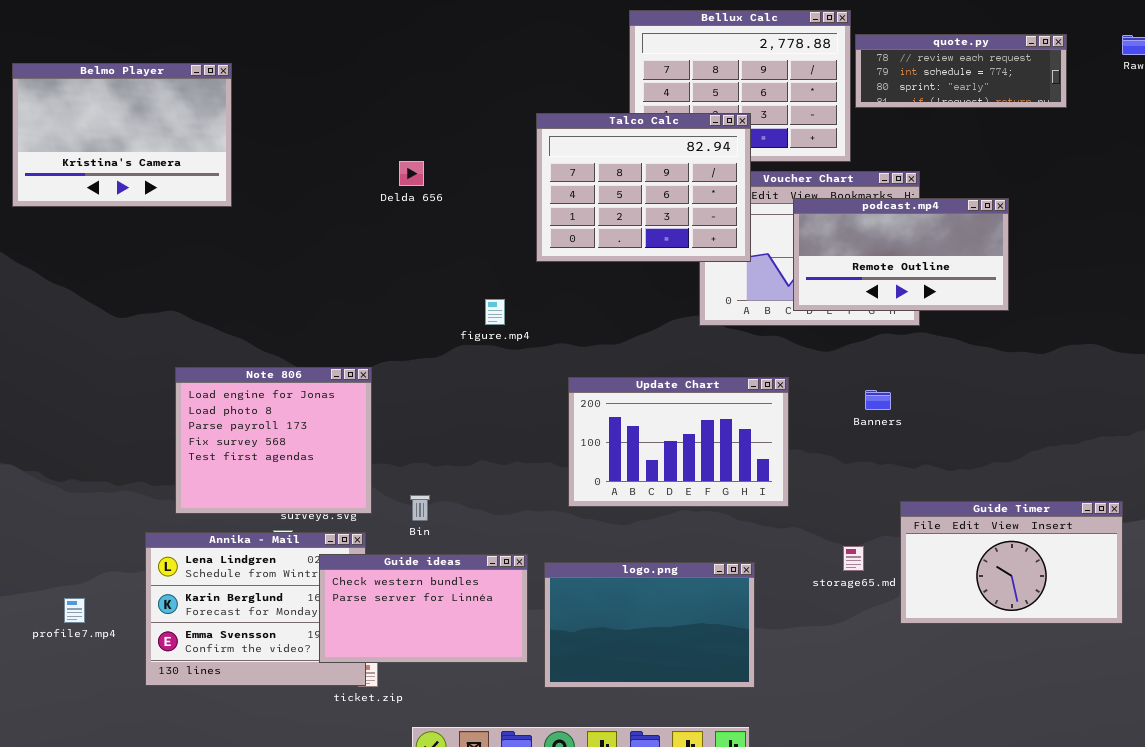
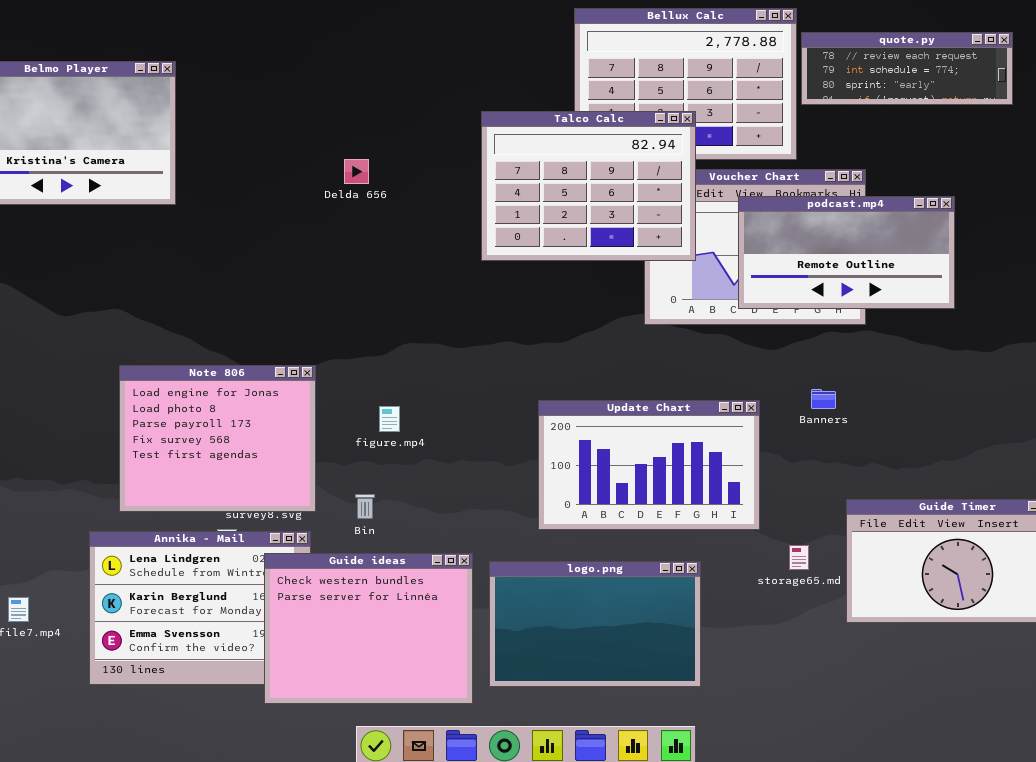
figure.mp4: [485,299,505,325] -> [379,406,400,432], moved
Update Chart: [568,377,789,507] -> [538,400,760,530], moved
Guide ideas: [319,554,528,663] -> [264,553,473,704], resized

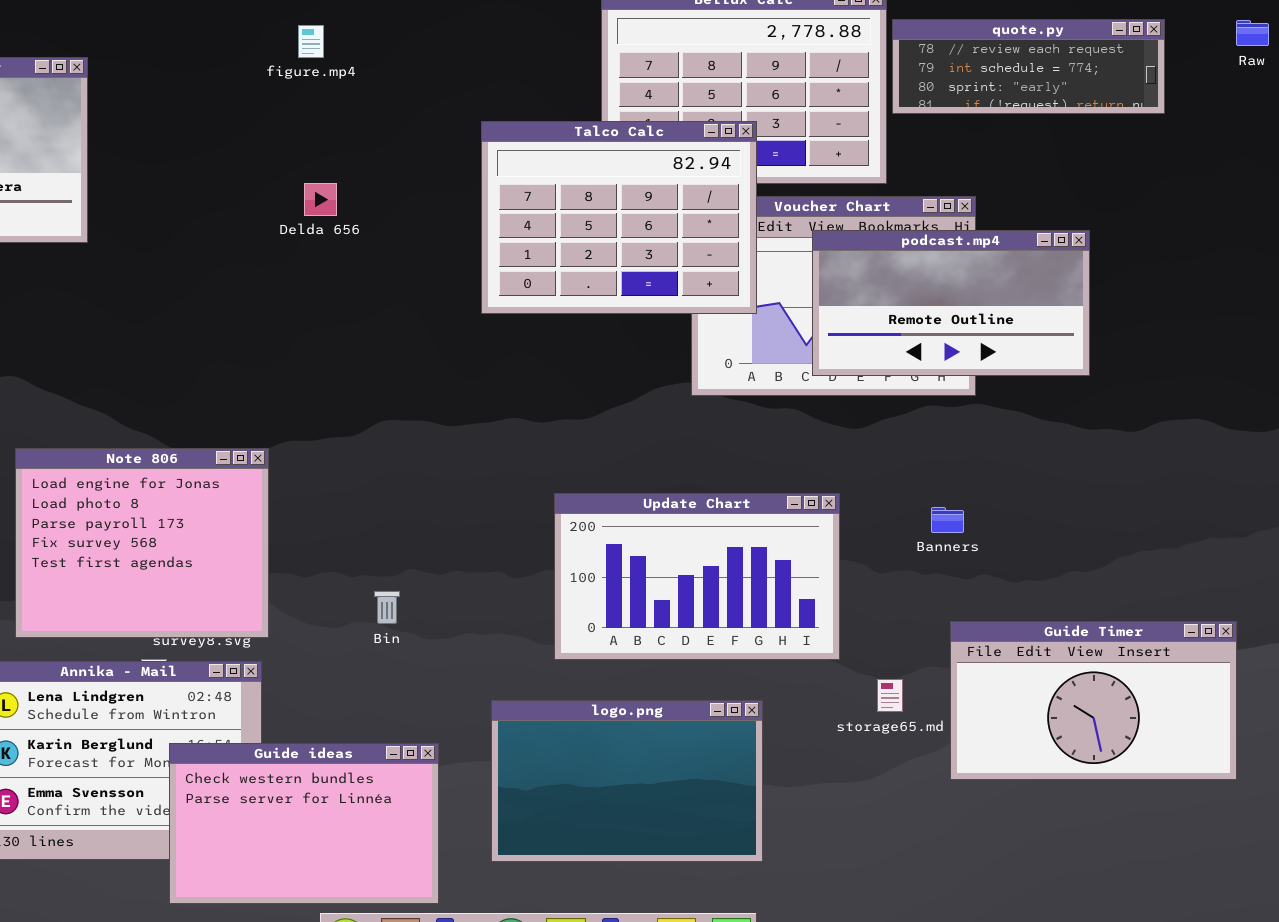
Banners: [811,389,836,409] -> [931,507,964,533], moved
figure.mp4: [379,406,400,432] -> [298,25,324,58], moved
Bin: [355,494,375,519] -> [374,591,400,624], moved
Guide ideas: [264,553,473,704] -> [169,743,439,904], moved, resized

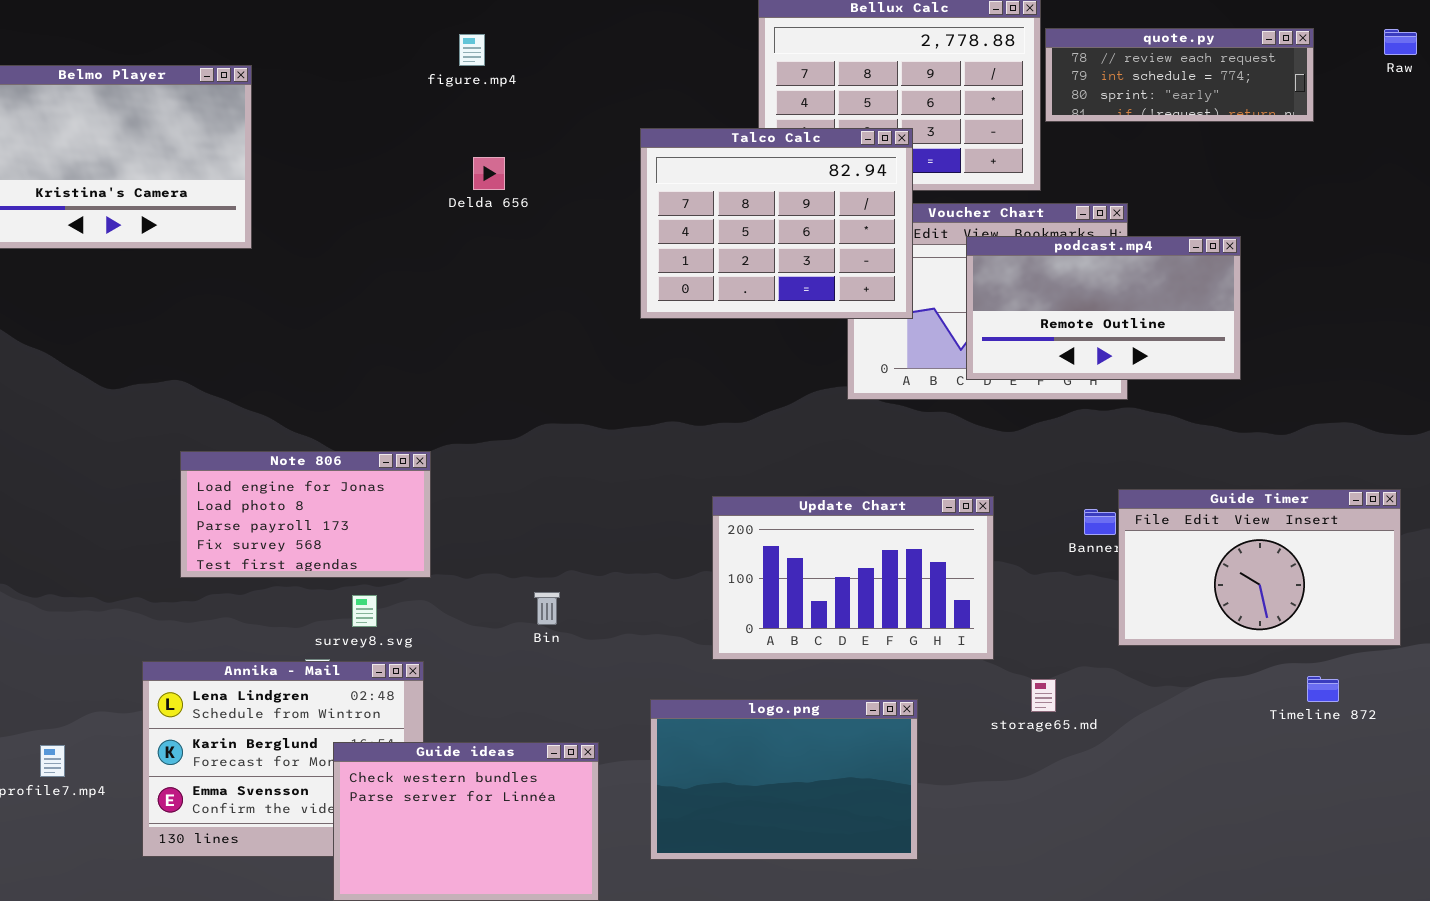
Delda 656: [304,183,337,216] -> [473,157,505,190], moved
Note 806: [15,448,269,638] -> [180,451,431,578], resized
Guide Timer: [950,621,1237,780] -> [1118,489,1401,646], moved

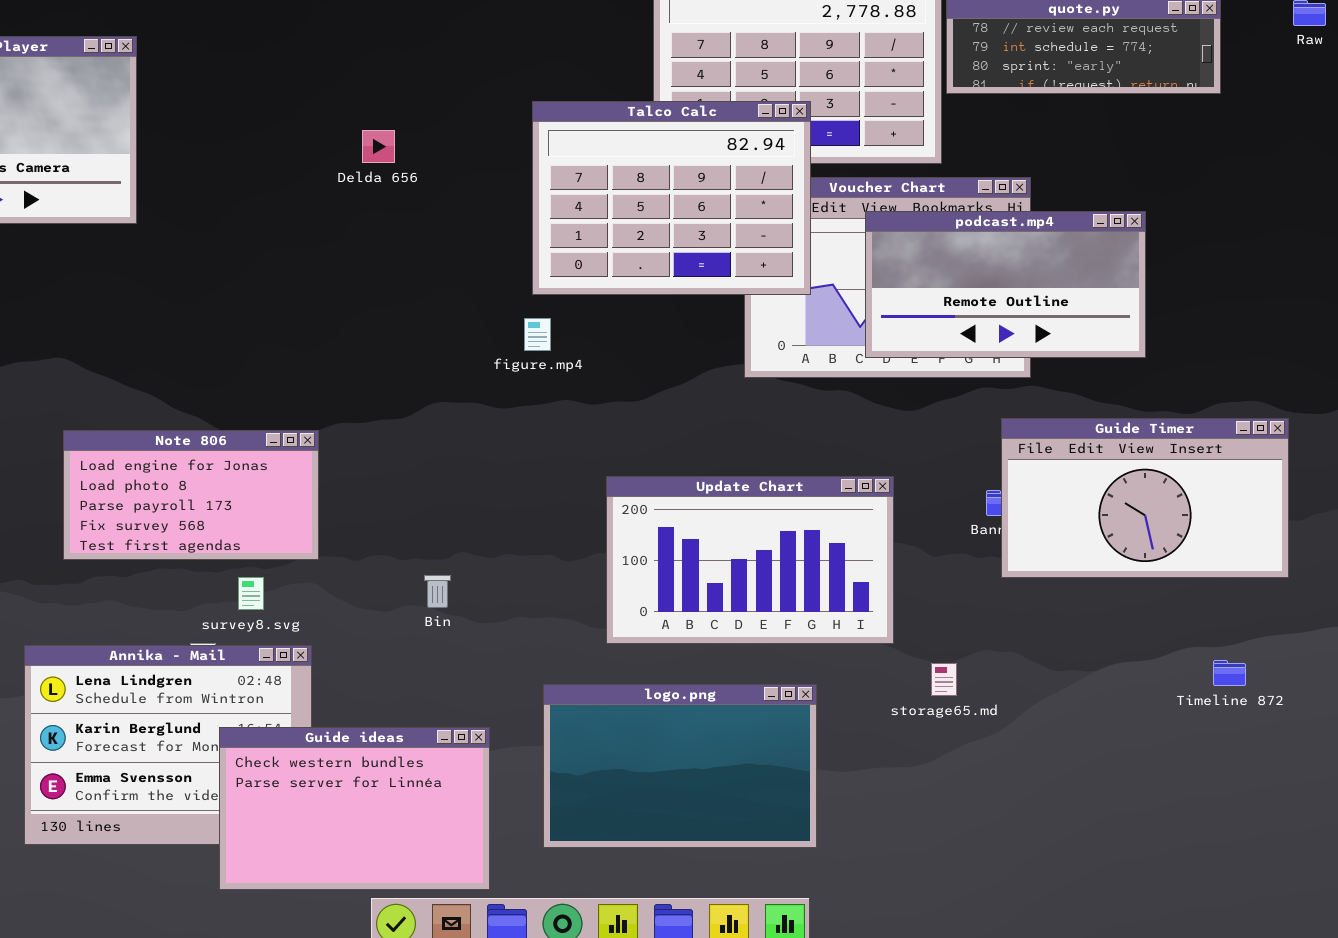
figure.mp4: [459,34,485,66] -> [524,318,551,351], moved
Guide Timer: [1118,489,1401,646] -> [1001,418,1289,578], moved

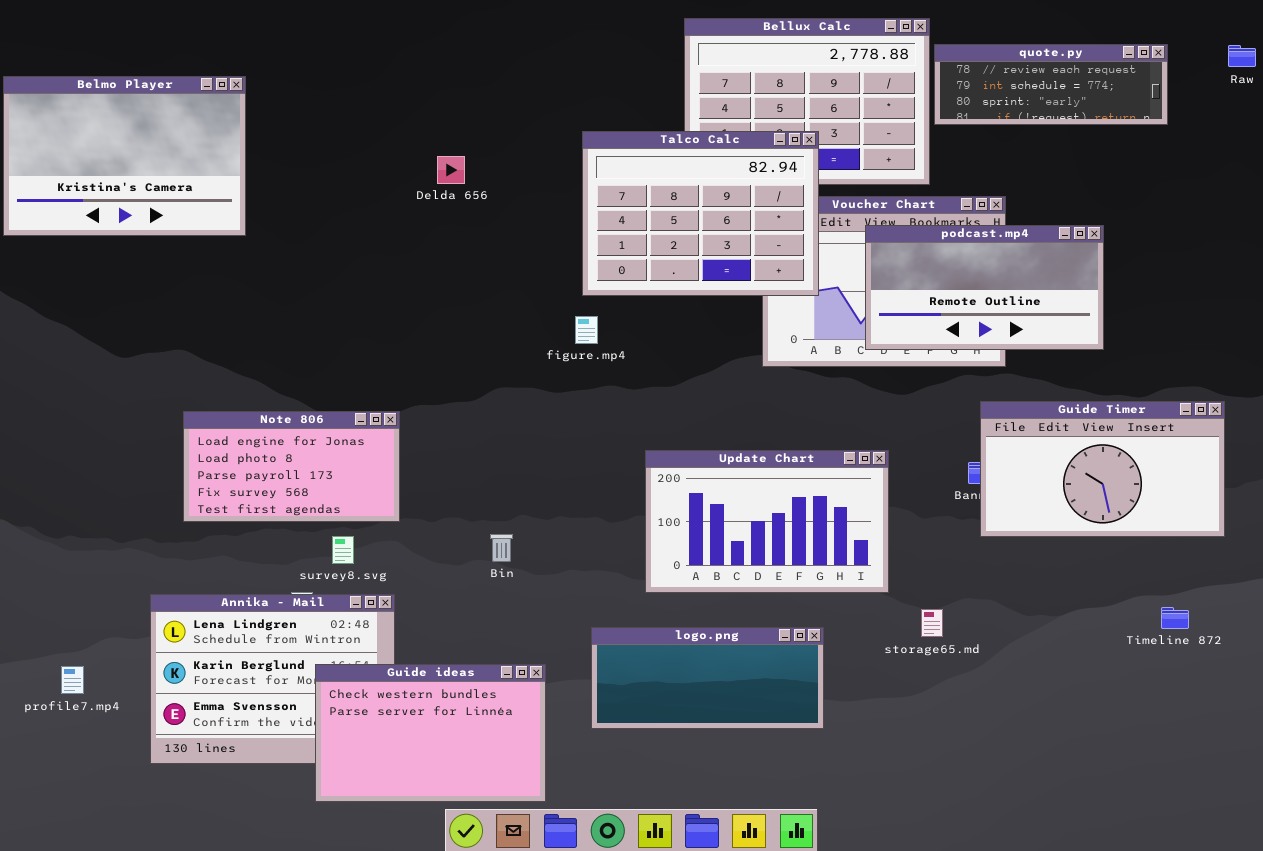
logo.png: [543,684,817,848] -> [591,627,824,729], resized

